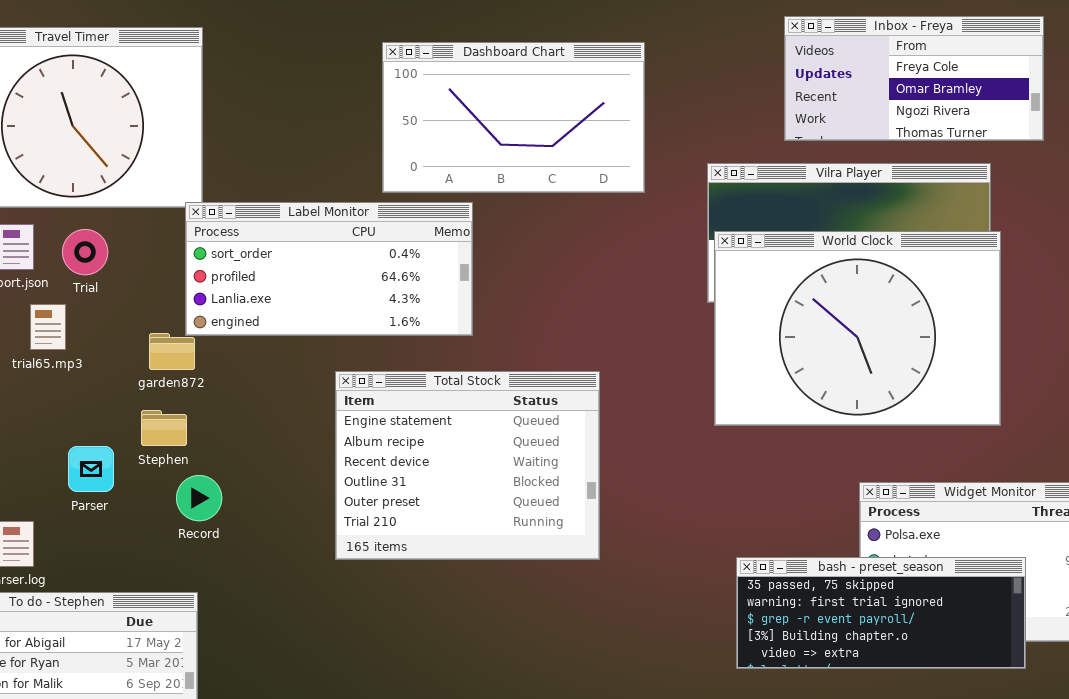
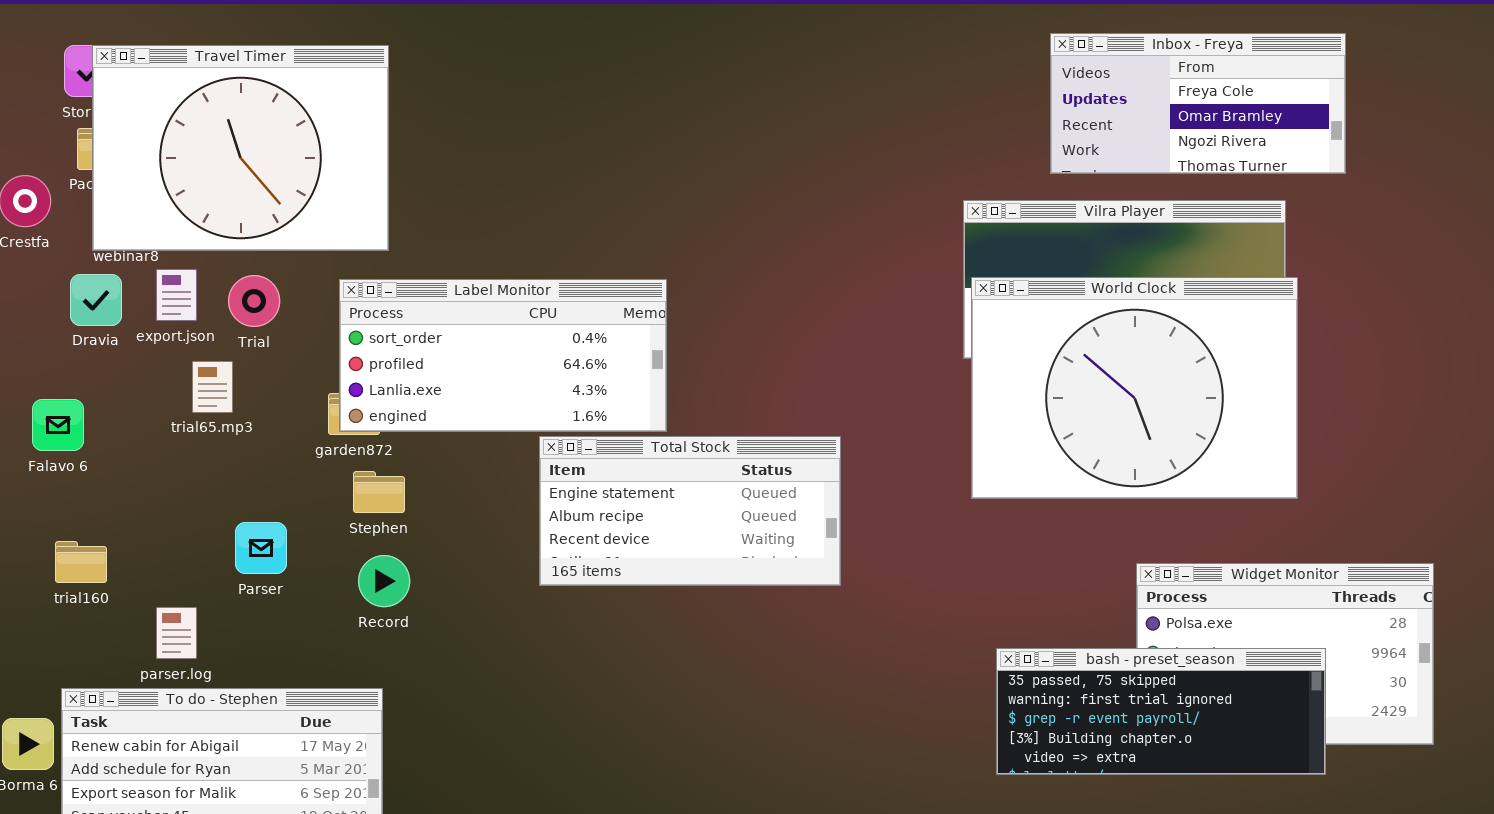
Dashboard Chart: [382,42,645,193] -> none, closed
Label Monitor: [185,202,473,336] -> [339,279,667,432], moved
Total Stock: [335,371,600,560] -> [539,436,841,586], resized
Stephen: [141,410,187,446] -> [353,471,405,513], moved

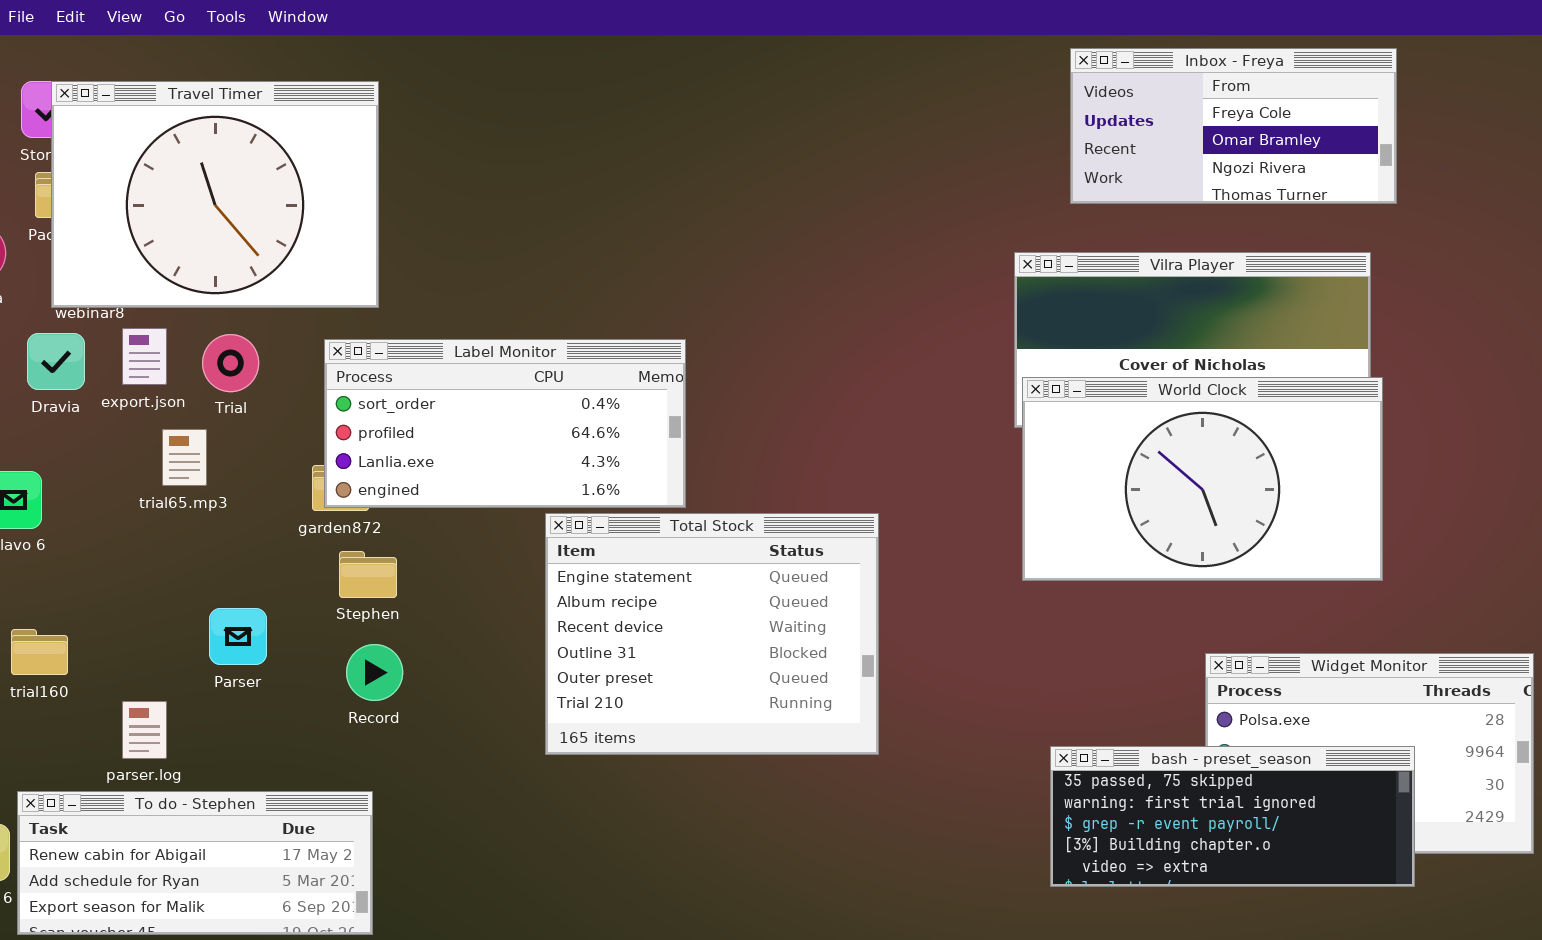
Inbox - Freya: [1050,33,1346,174] -> [1070,48,1397,204], moved
World Clock: [971,277,1298,499] -> [1022,377,1383,581], resized
Total Stock: [539,436,841,586] -> [545,513,879,755], resized

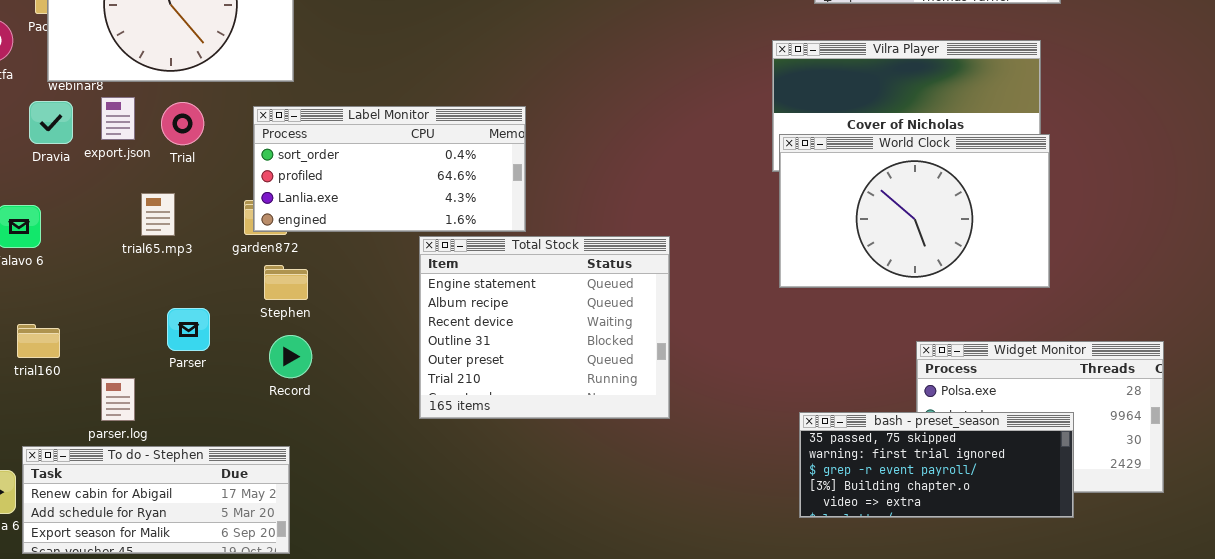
trial65.mp3: [162,429,207,486] -> [141,193,175,236], moved

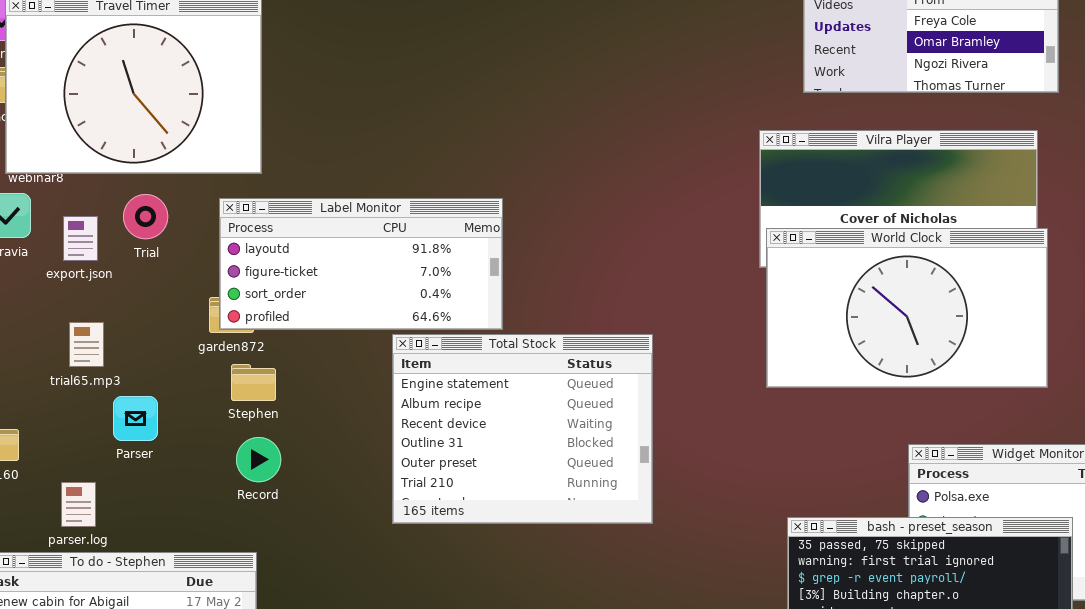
export.json: [101,97,135,140] -> [63,216,98,261], moved
Label Monitor: [253,106,526,232] -> [219,198,503,330], scrolled up 2 rows
trial65.mp3: [141,193,175,236] -> [69,322,104,367], moved
Parser: [167,308,210,351] -> [113,396,158,441], moved

